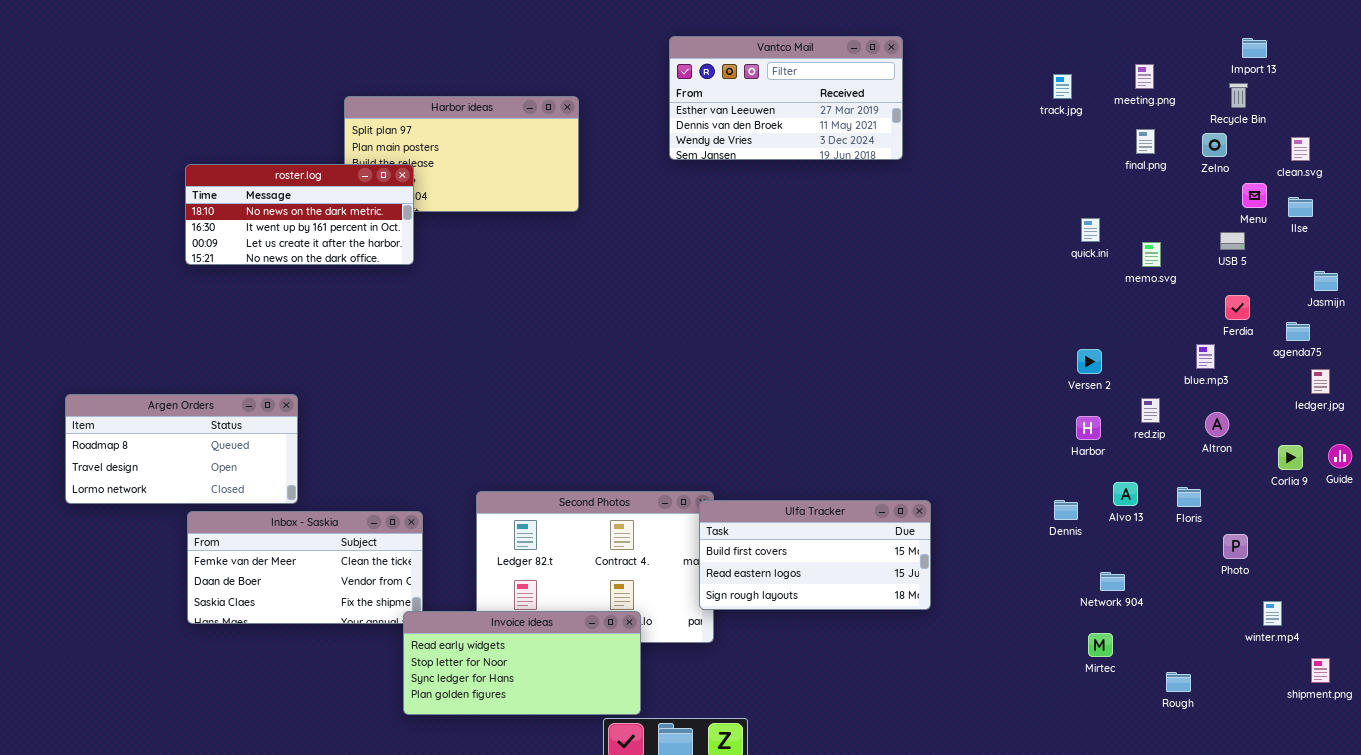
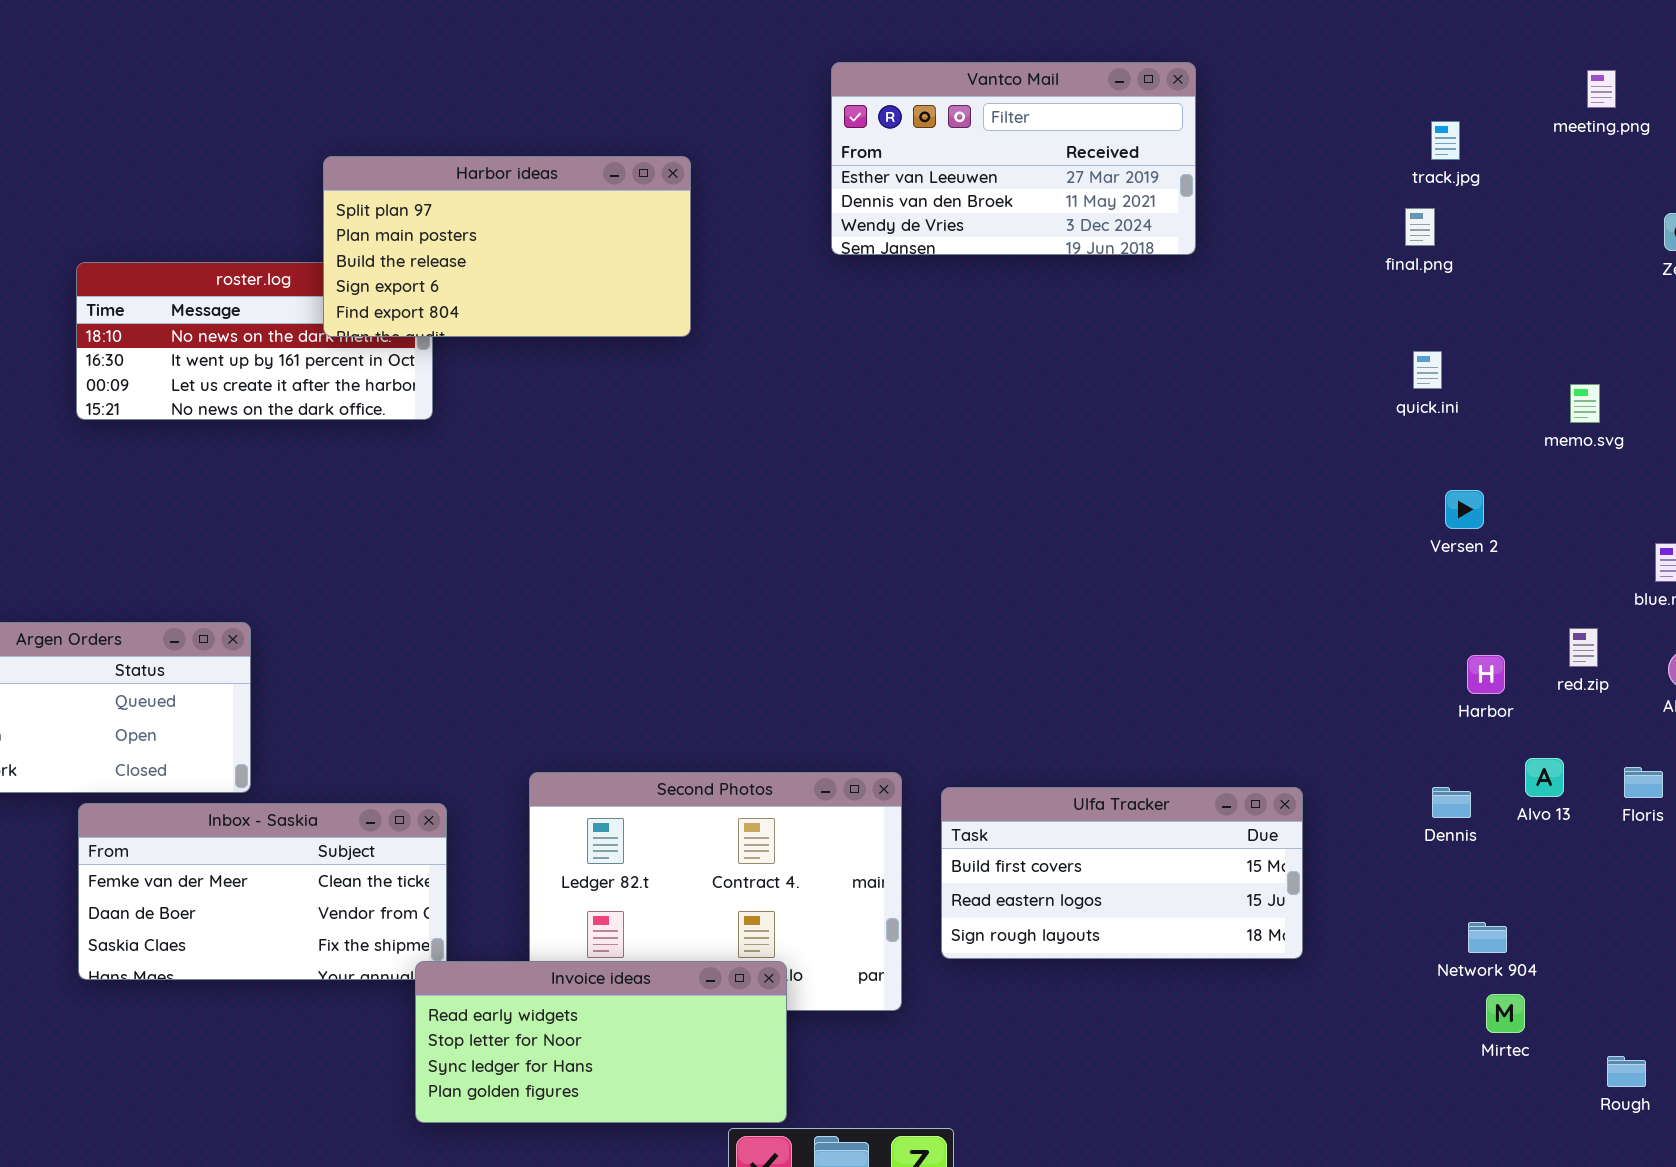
meeting.png: [1135,64,1154,89] -> [1587,70,1616,108], moved
Harbor ideas: [344,96,579,212] -> [323,156,691,337], raised
final.png: [1136,129,1155,154] -> [1405,208,1435,246], moved
quick.ini: [1081,218,1100,242] -> [1413,351,1442,389], moved
Versen 2: [1077,349,1102,374] -> [1445,490,1484,529], moved
Ulfa Tracker: [699,500,931,610] -> [941,787,1303,959], moved
Network 904: [1100,572,1125,591] -> [1468,922,1507,953], moved

